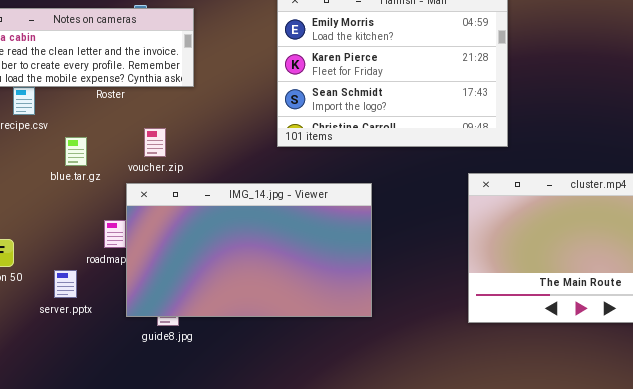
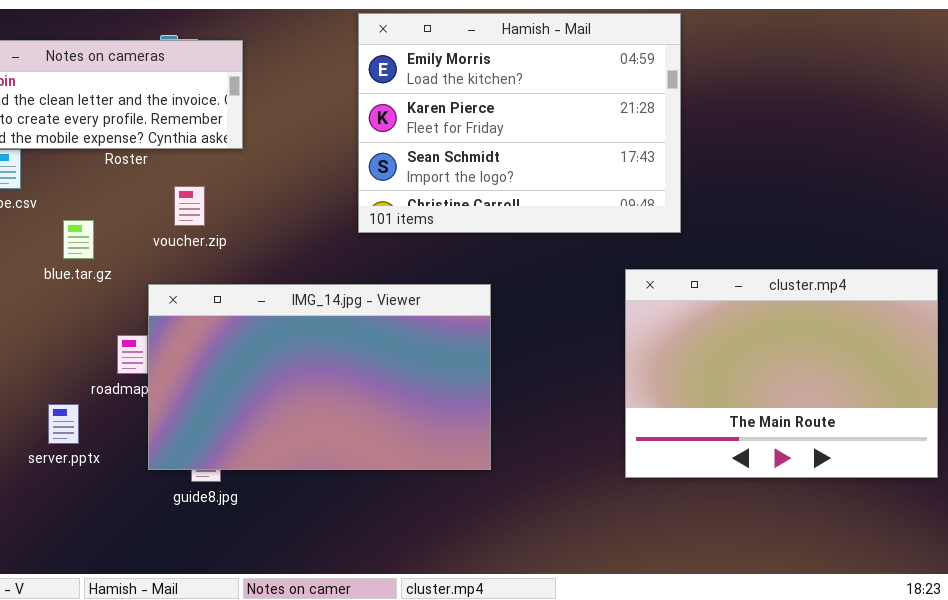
voucher.zip: [144,128,166,157] -> [174,186,205,226], moved

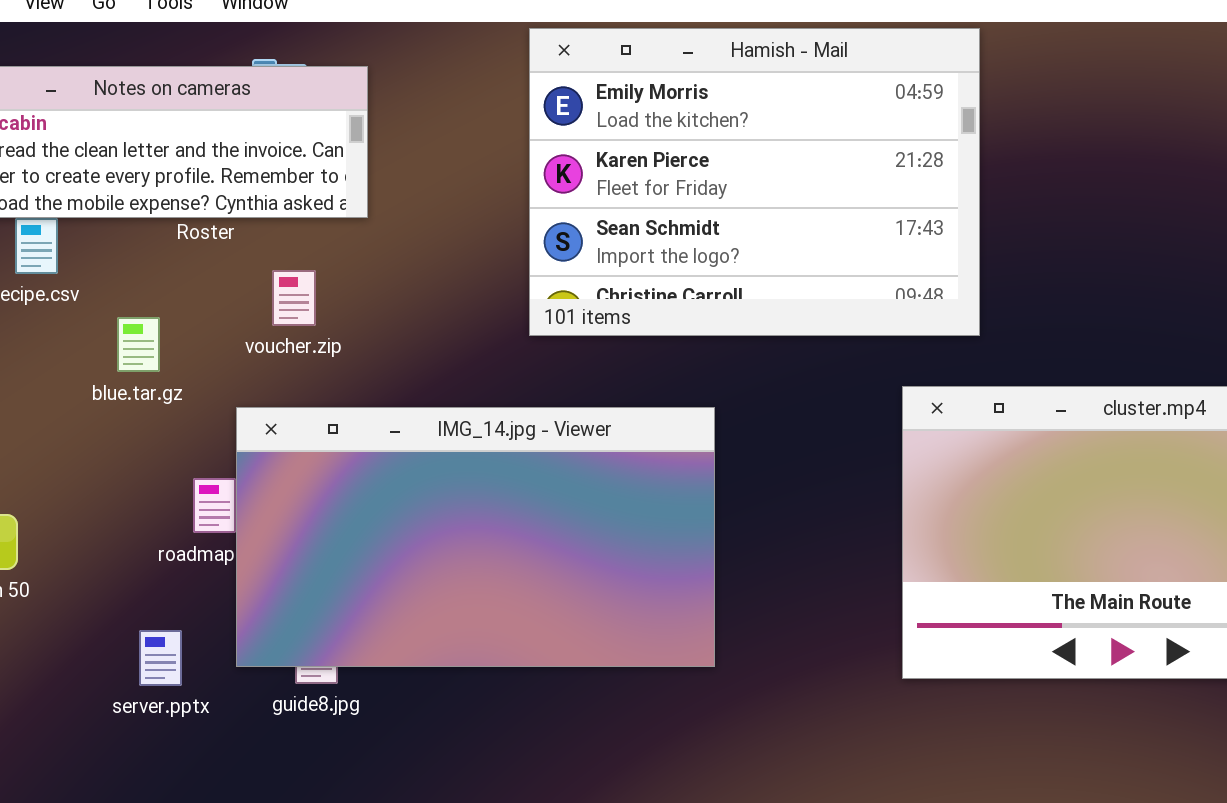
server.pptx: [48,404,79,444] -> [139,630,182,686], moved

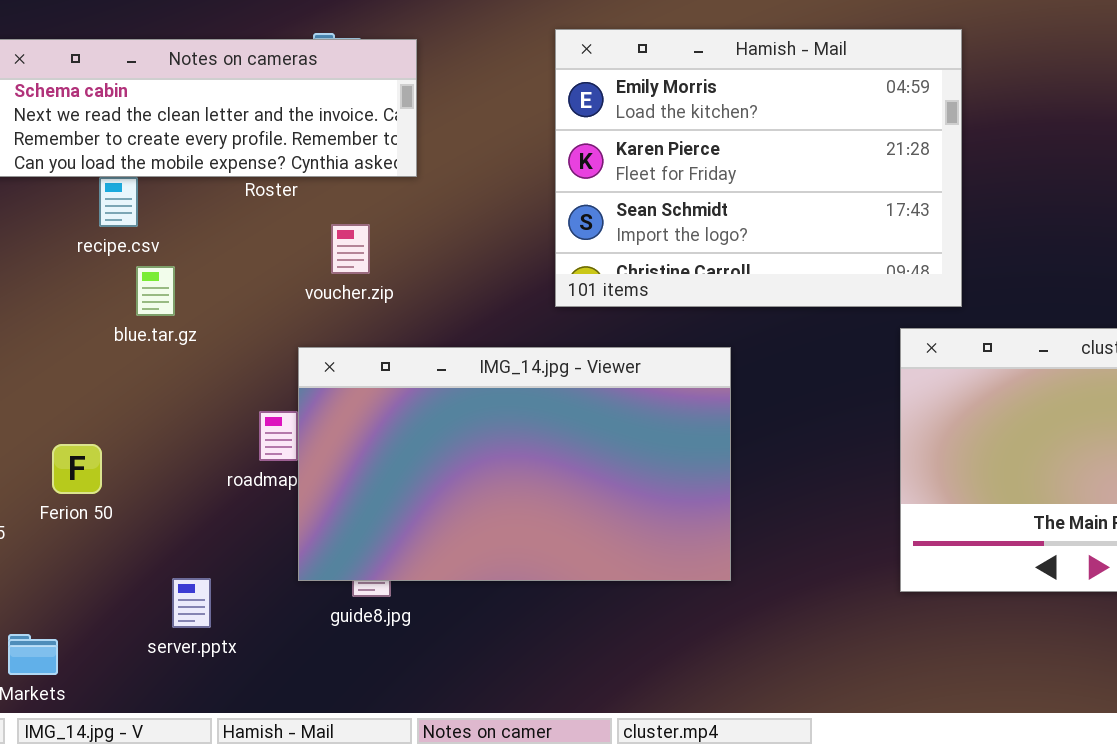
Hamish - Mail: [529,28,980,336] -> [555,29,962,307], moved
blue.tar.gz: [117,317,160,372] -> [136,266,175,316], moved
server.pptx: [139,630,182,686] -> [172,578,211,628], moved

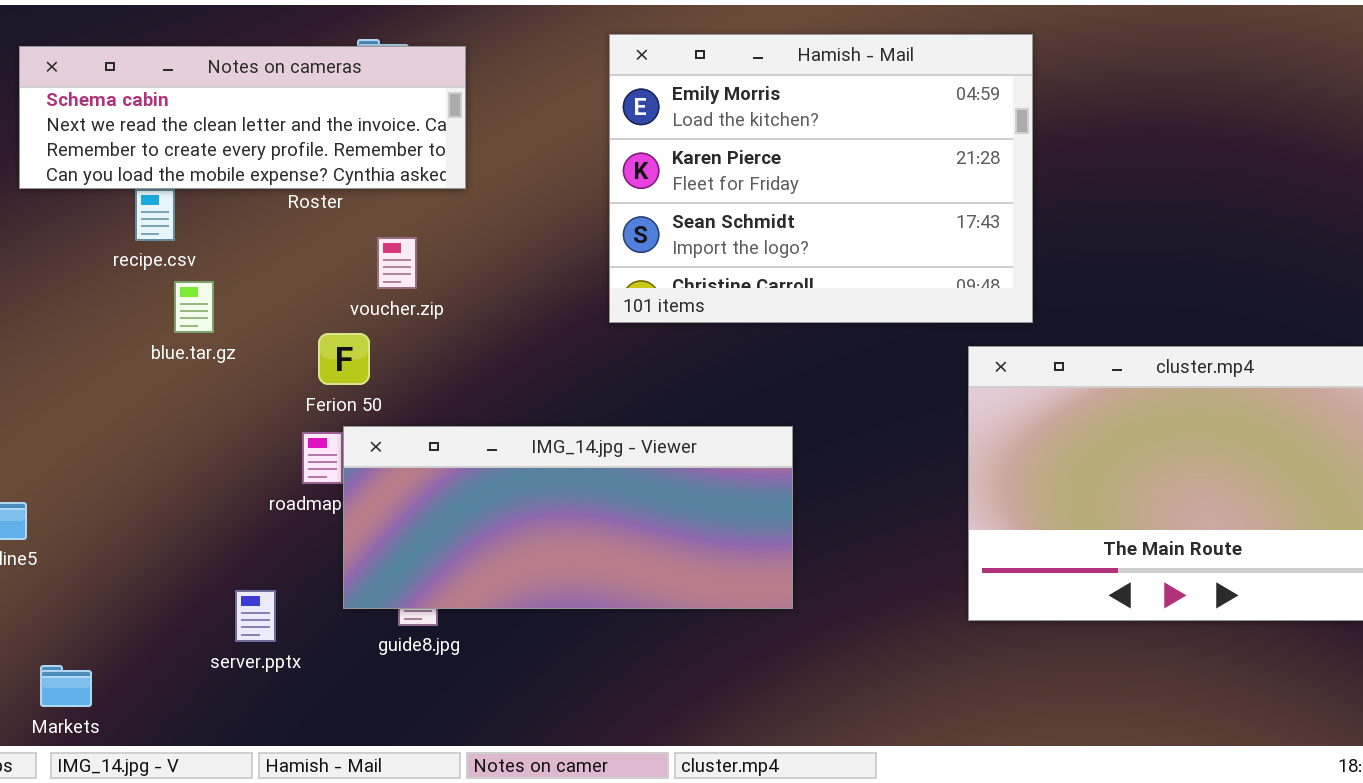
IMG_14.jpg - Viewer: [298,347,731,581] -> [343,426,793,609], resized
Ferion 50: [52,444,102,494] -> [318,333,370,385], moved
server.pptx: [172,578,211,628] -> [235,590,276,642], moved

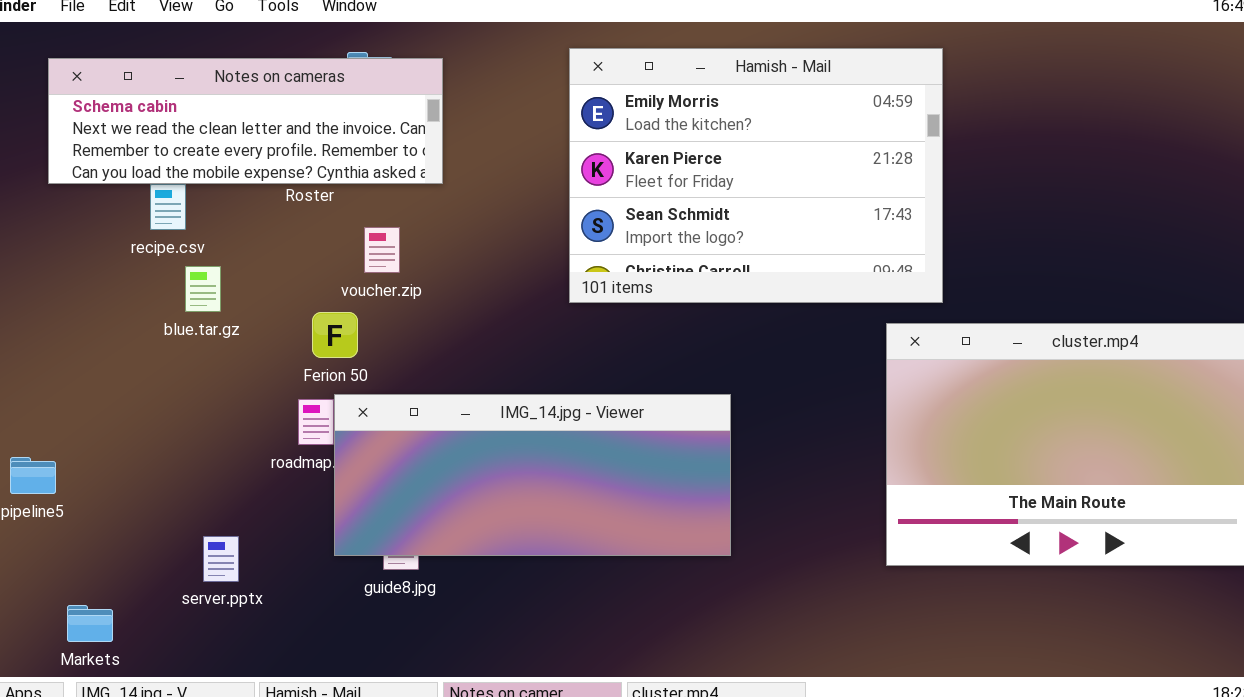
server.pptx: [235,590,276,642] -> [203,536,239,582], moved

